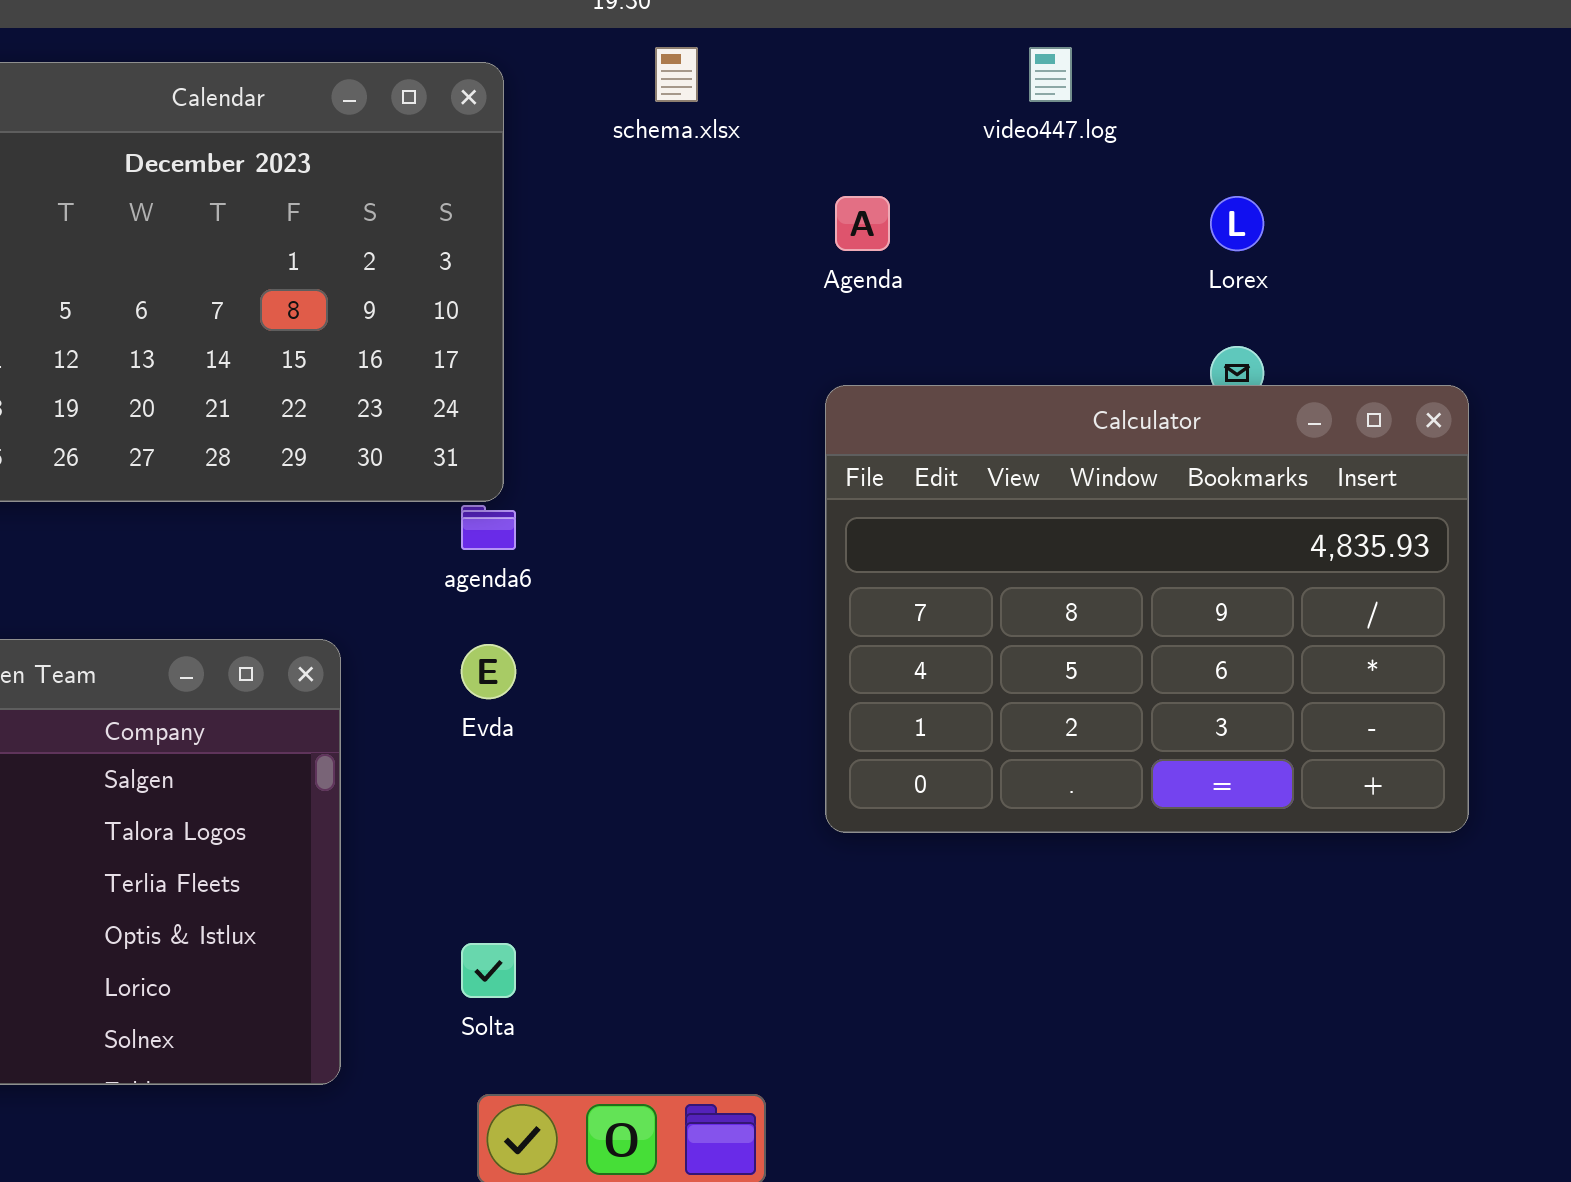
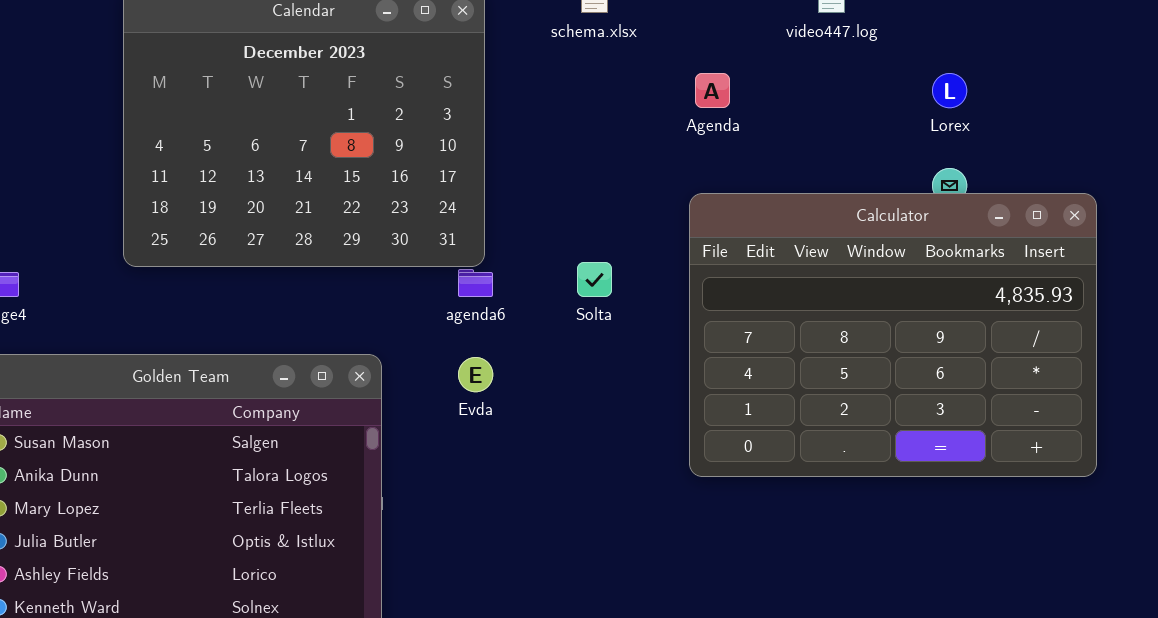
Solta: [461,943,516,998] -> [577,262,612,297], moved

